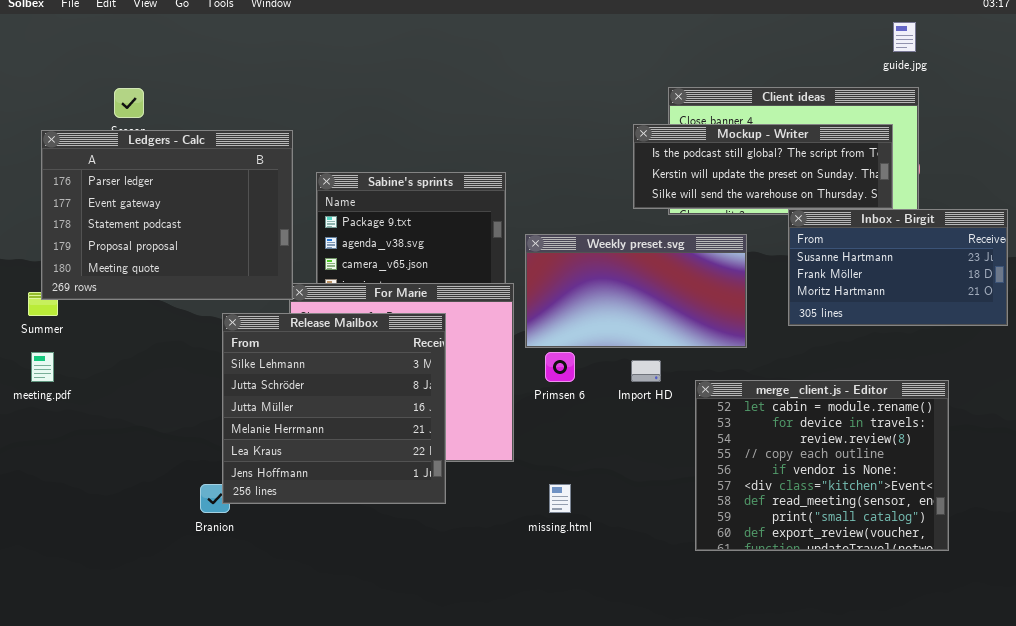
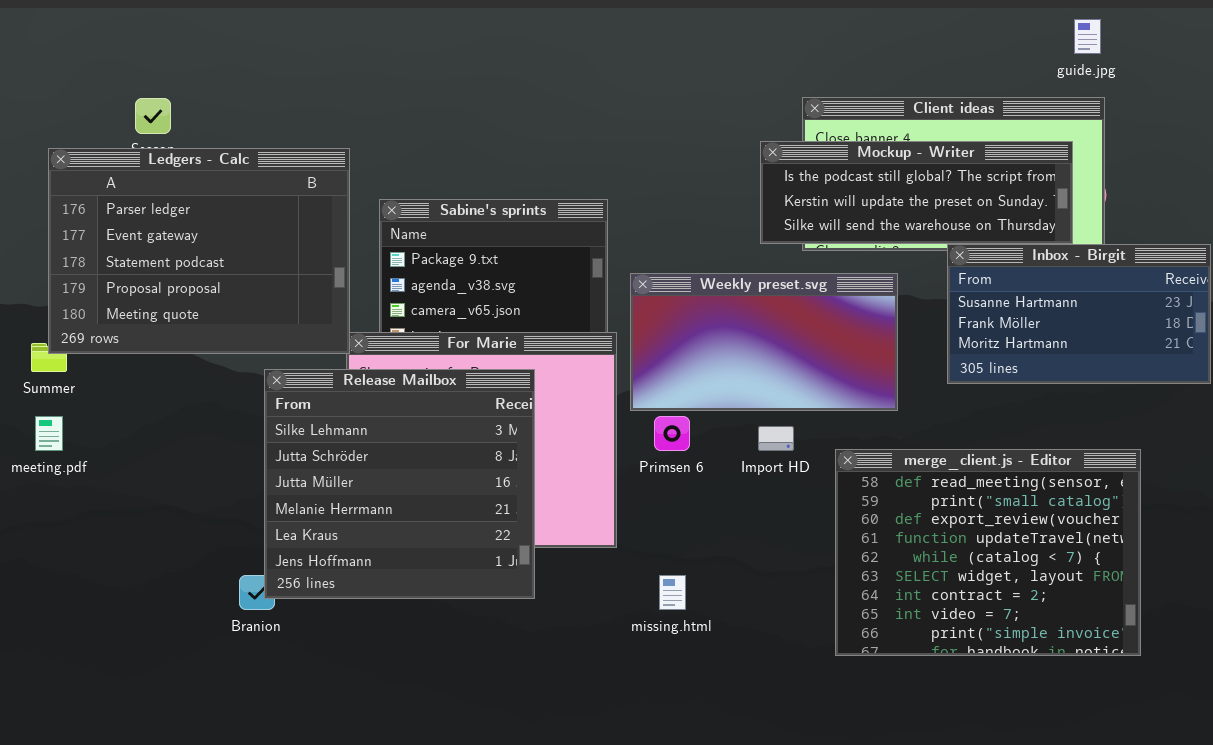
merge_client.js - Editor: [695,380,949,551] -> [835,449,1141,656], scrolled down 6 rows

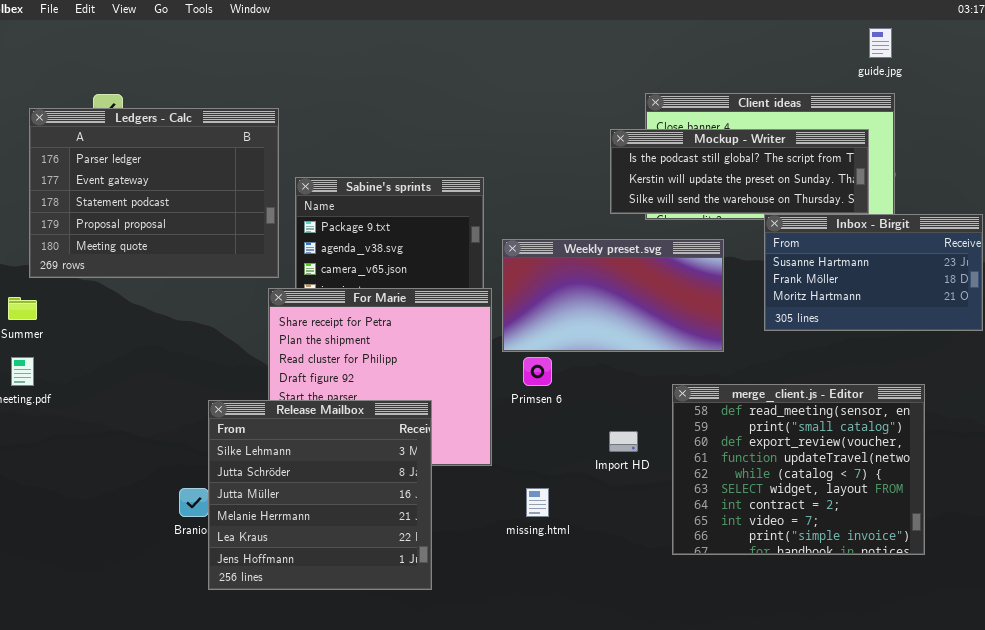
Ledgers - Calc: [48,148,350,354] -> [29,108,279,278], moved
Release Mailbox: [264,369,535,599] -> [208,400,432,590], moved
Import HD: [758,426,794,451] -> [609,431,638,452], moved

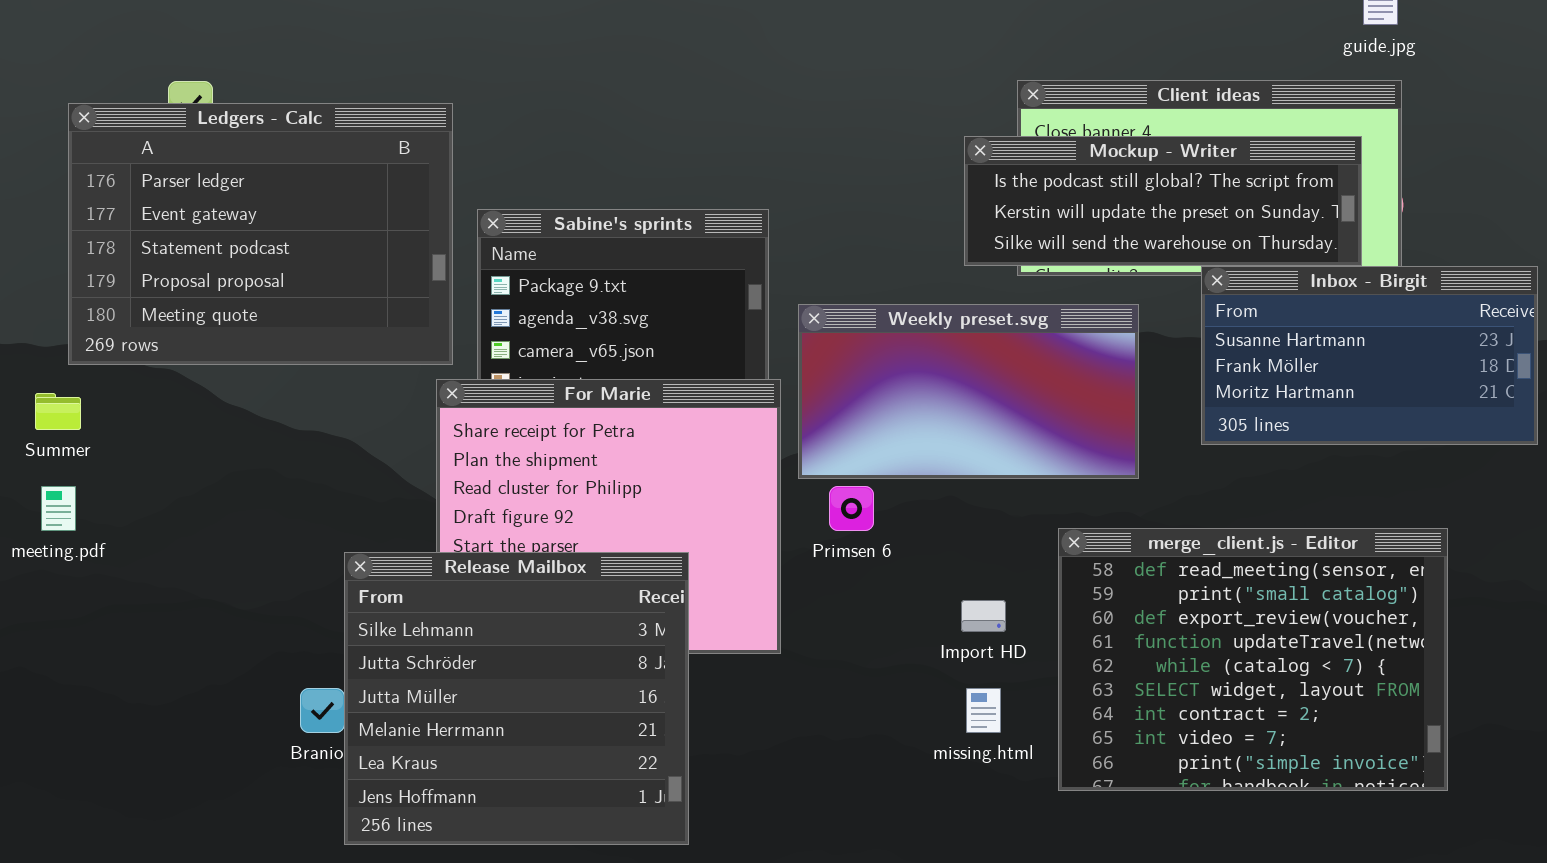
missing.html: [526,488,549,517] -> [966,688,1001,733], moved

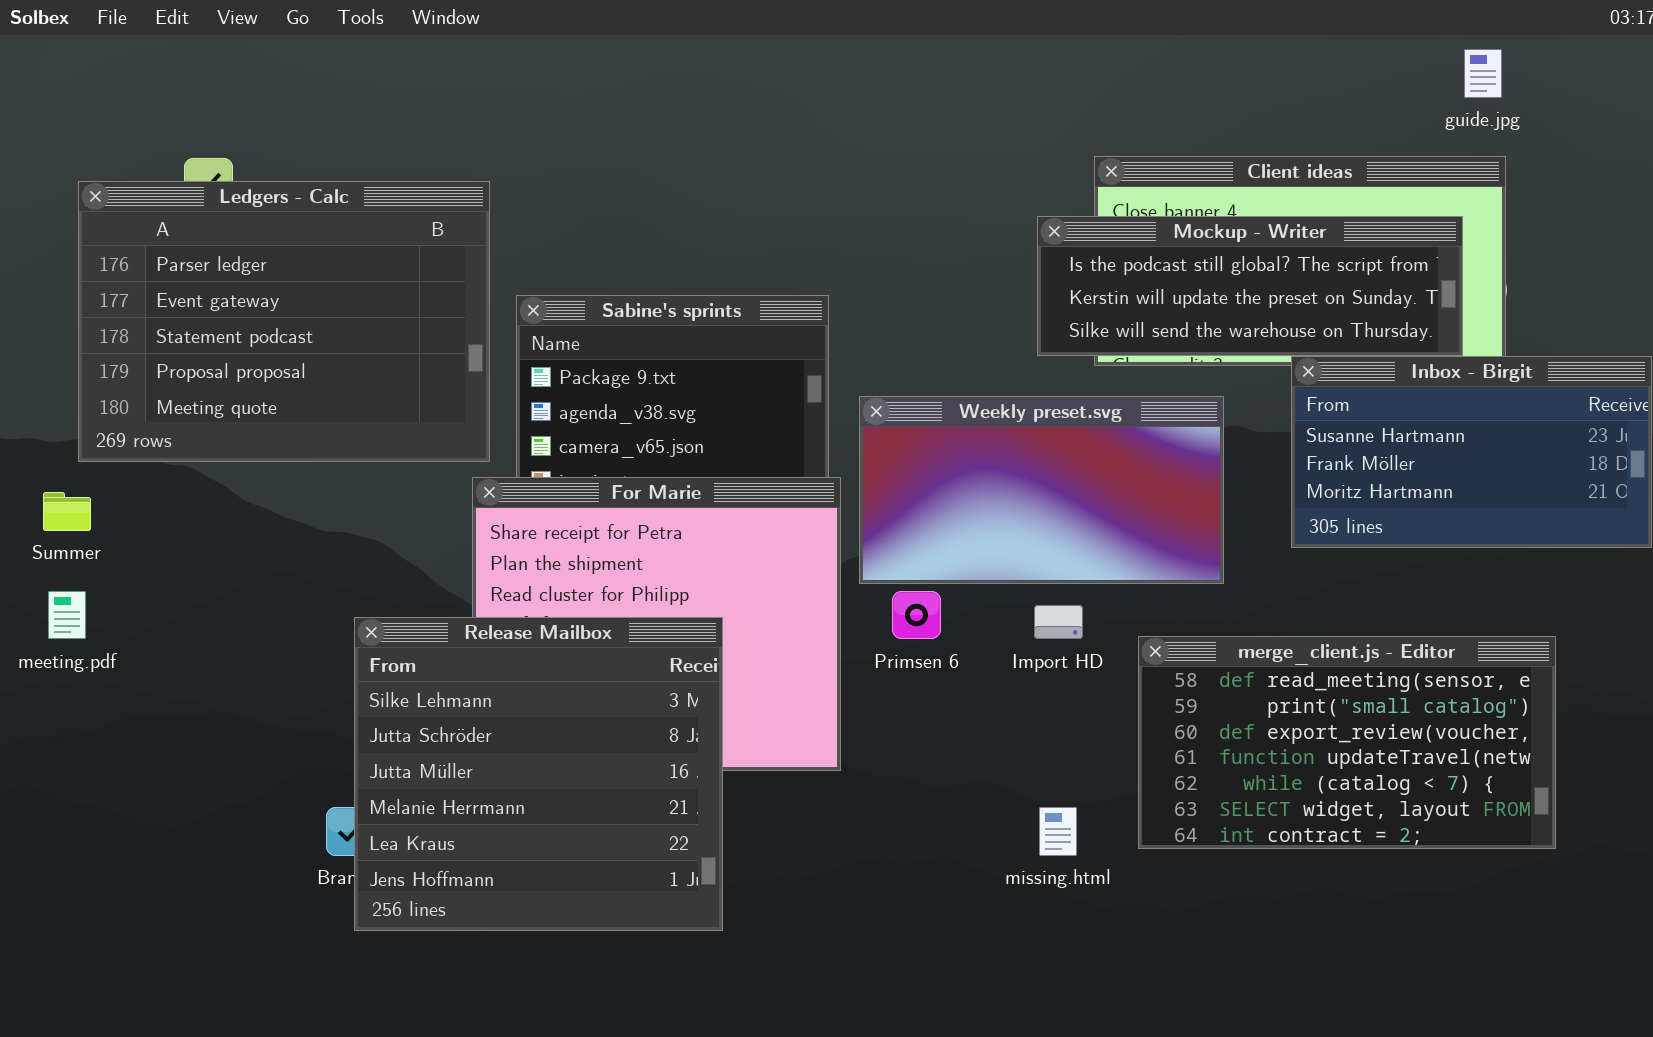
merge_client.js - Editor: [1058,528,1448,791] -> [1138,636,1556,849], resized
Release Mailbox: [344,552,689,845] -> [354,617,723,931], moved
Import HD: [961,600,1006,632] -> [1034,605,1083,639], moved

